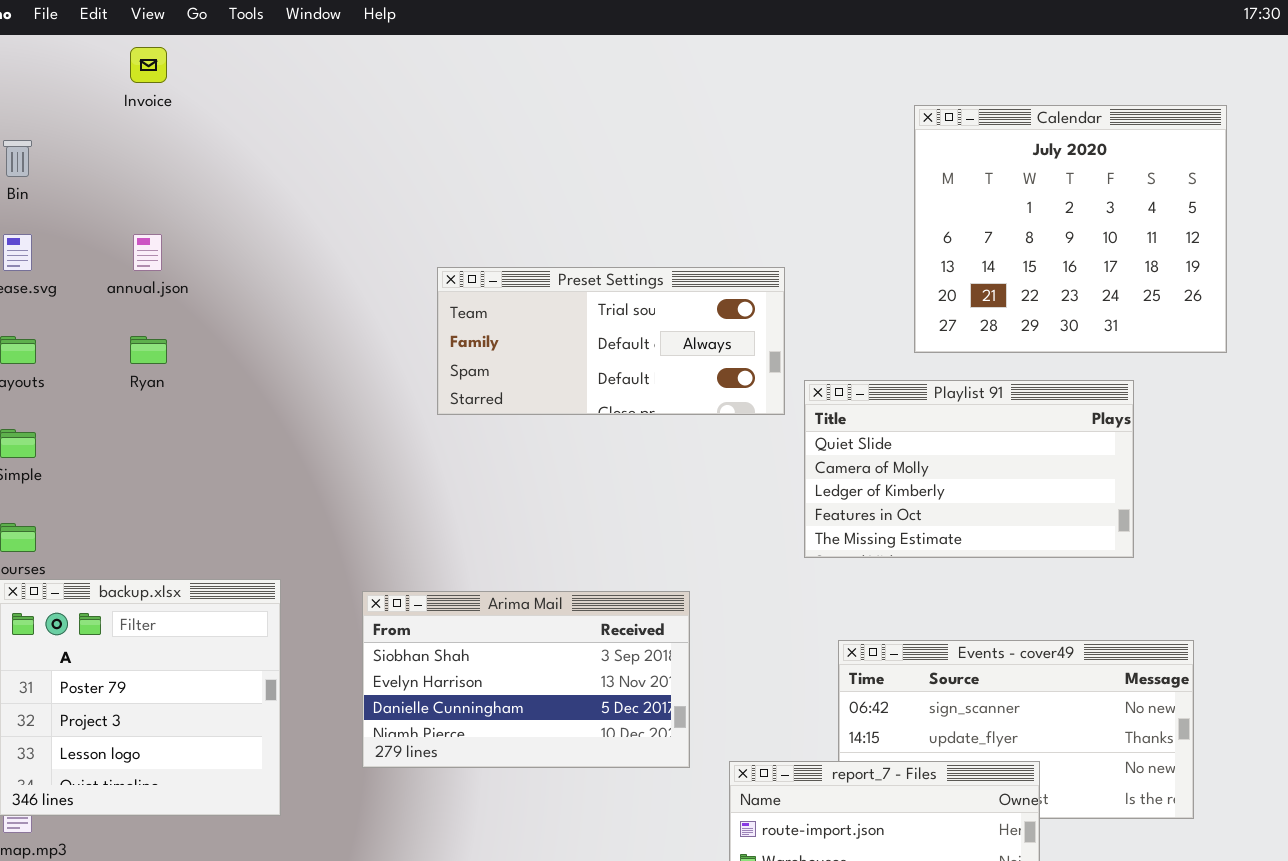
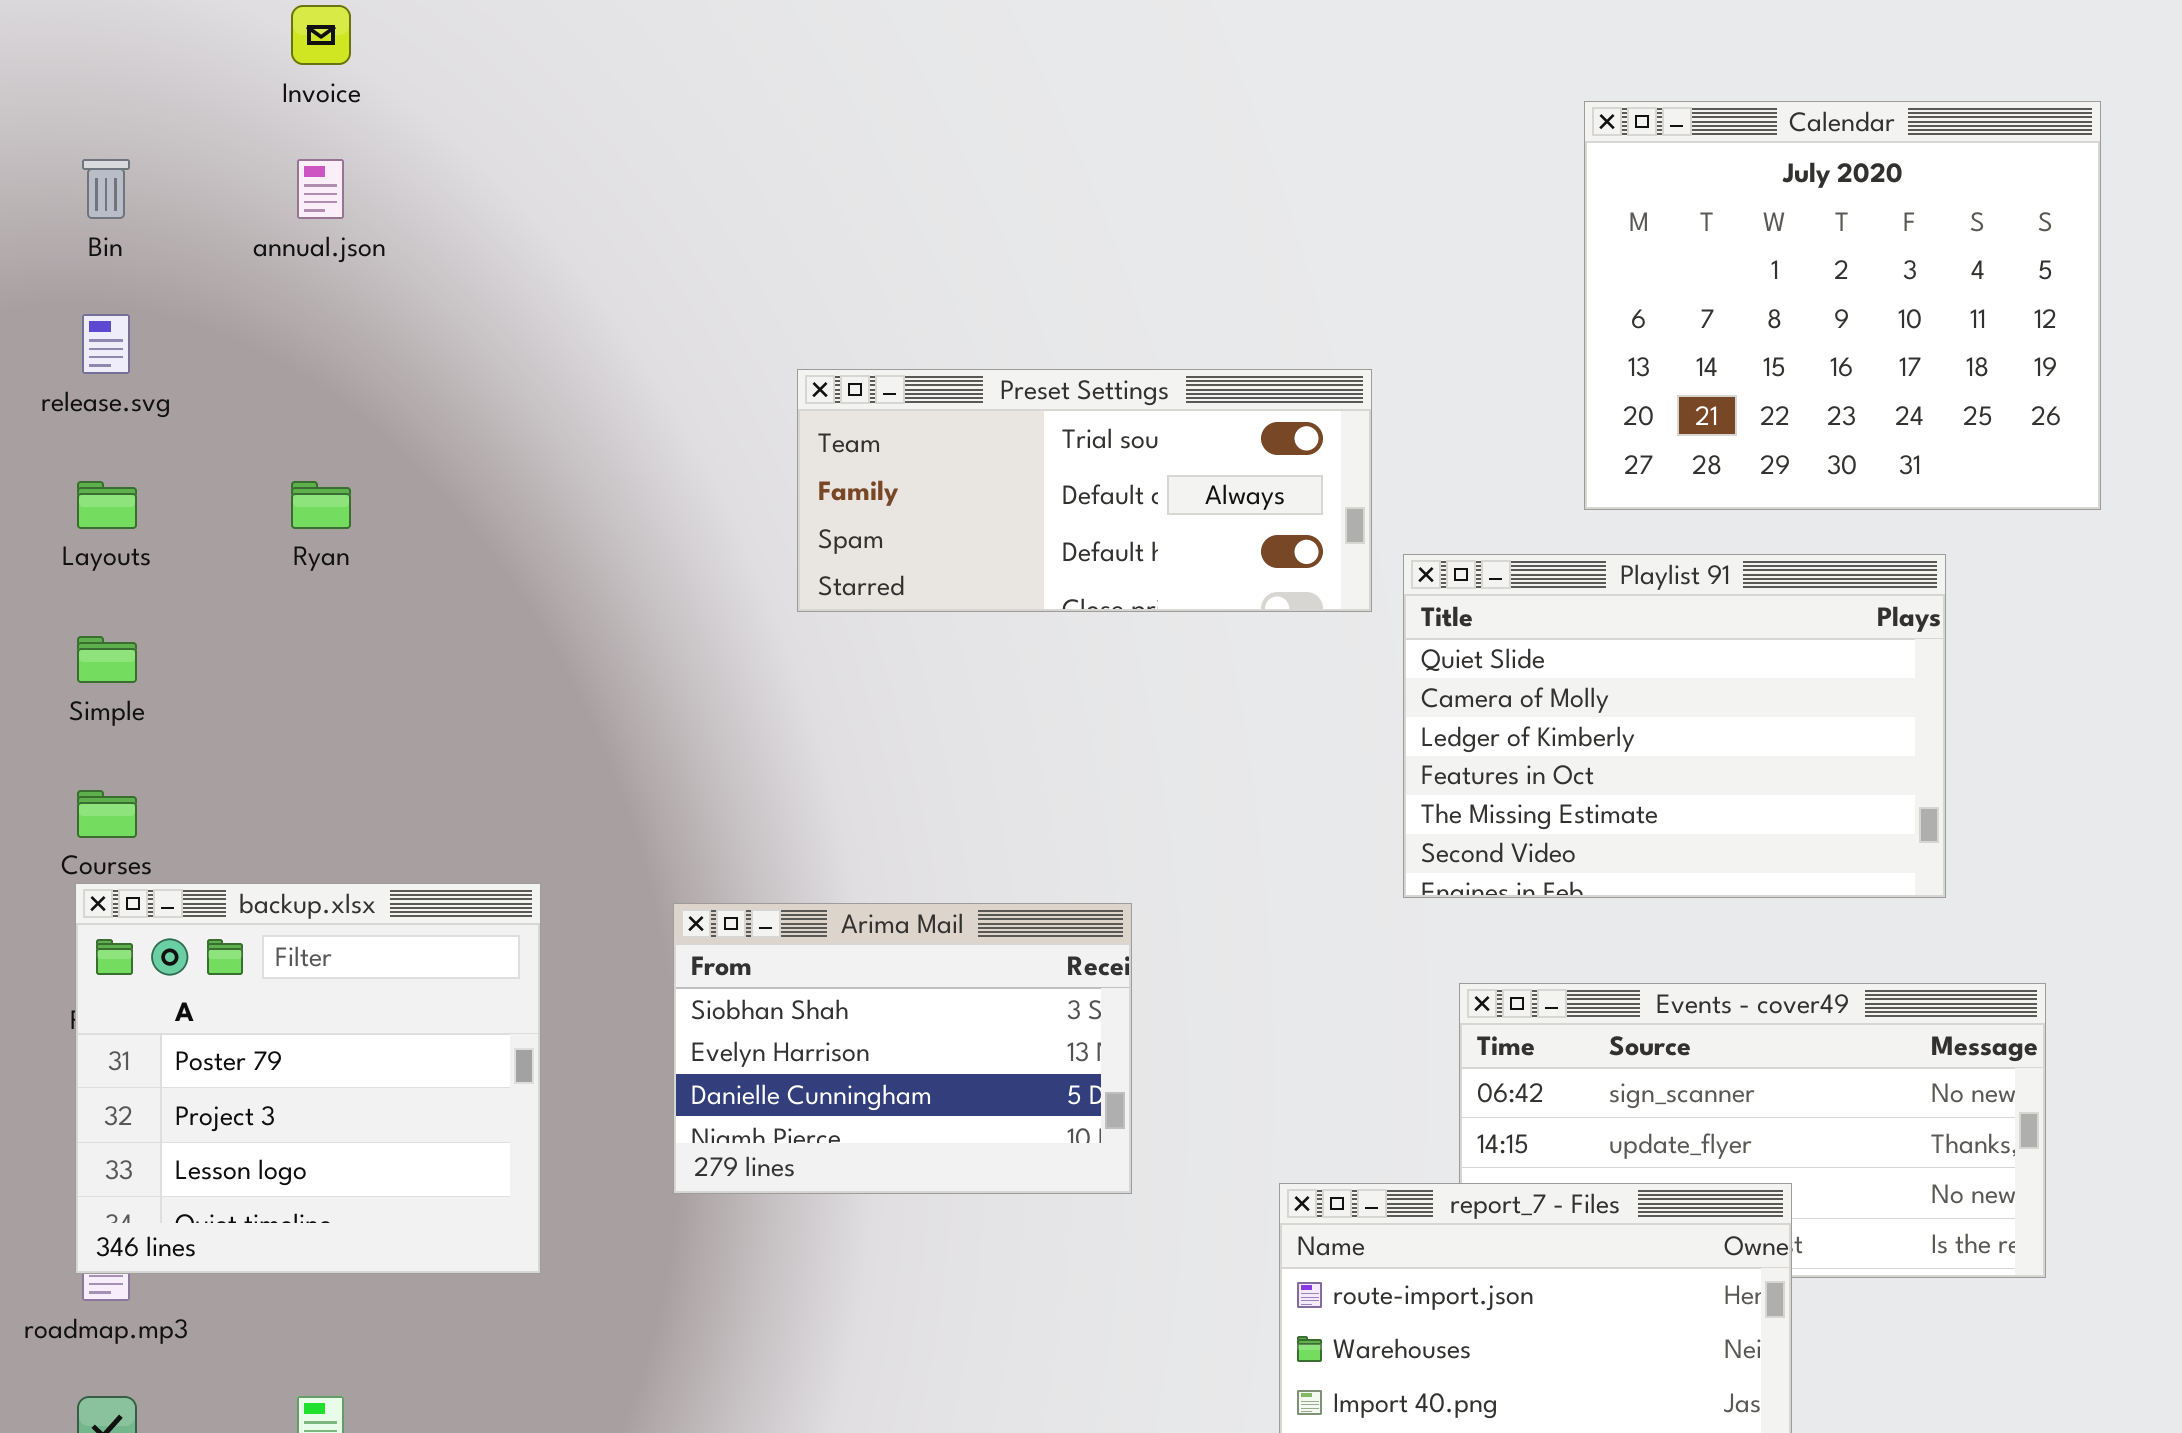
annual.json: [133,234,162,271] -> [297,159,344,219], moved
Playlist 91: [804,380,1134,558] -> [1403,554,1946,898], resized
Arima Mail: [362,591,690,768] -> [673,903,1132,1194], resized

